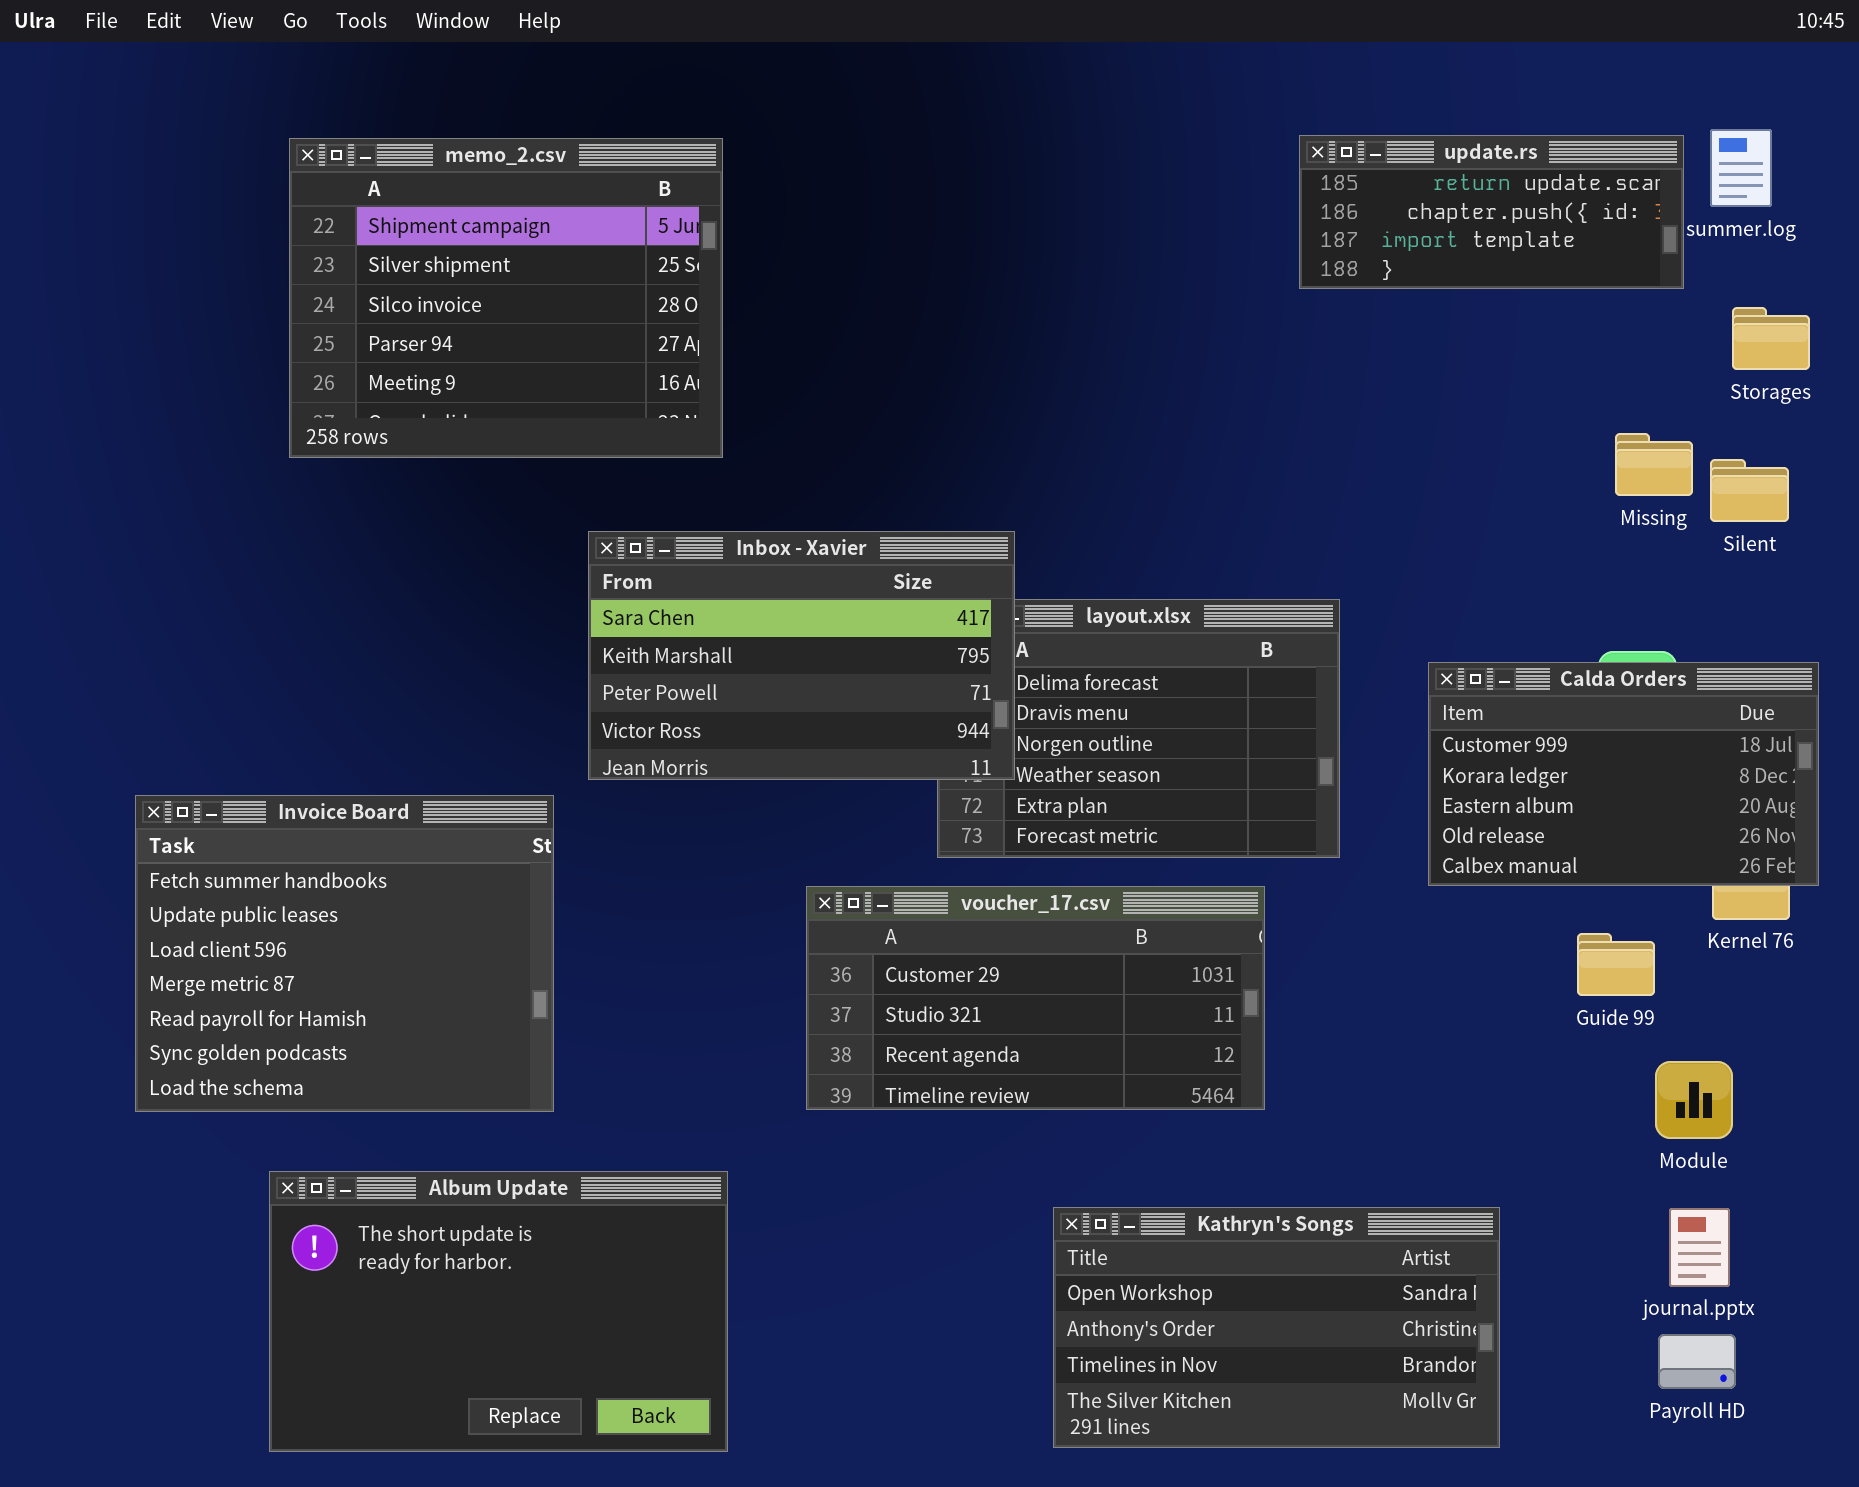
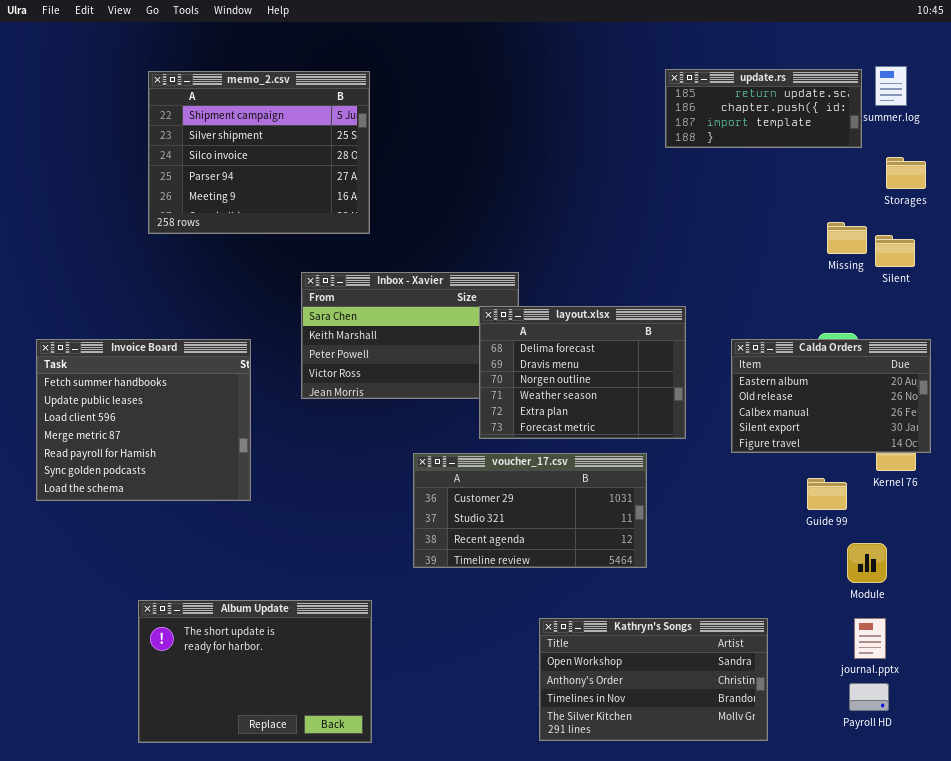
layout.xlsx: [937,599,1340,858] -> [479,306,686,439], raised
Calda Orders: [1428,662,1819,886] -> [731,339,931,453], scrolled down 2 rows
Invoice Board: [135,795,554,1112] -> [36,339,251,501], moved

